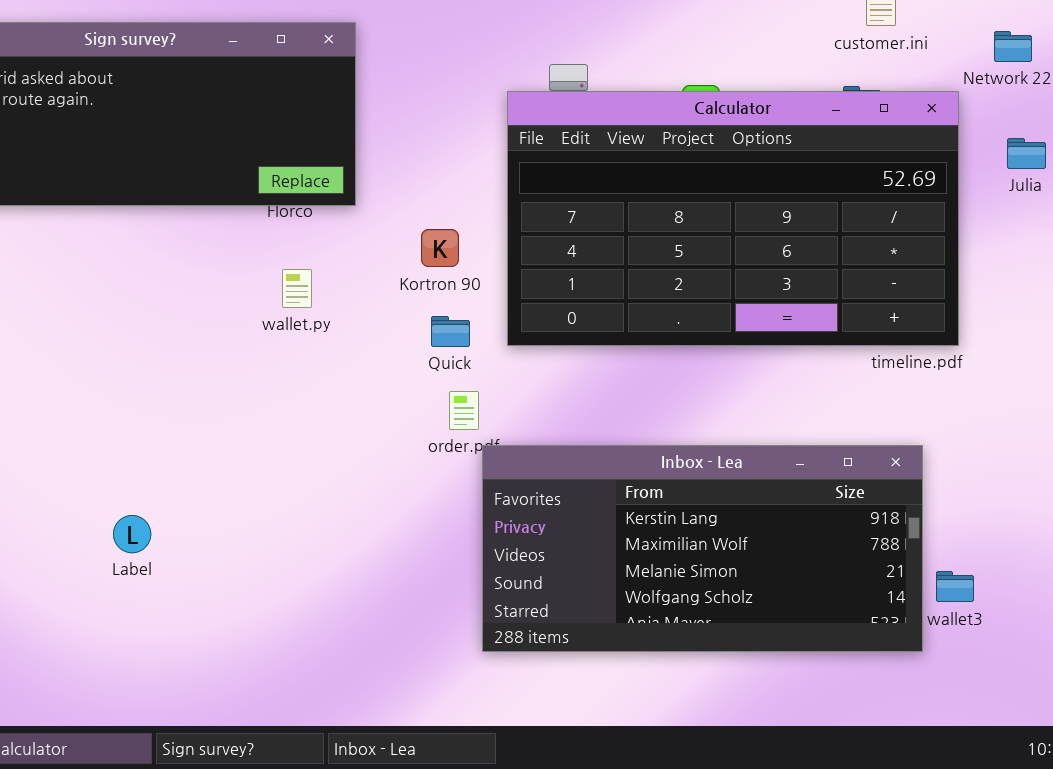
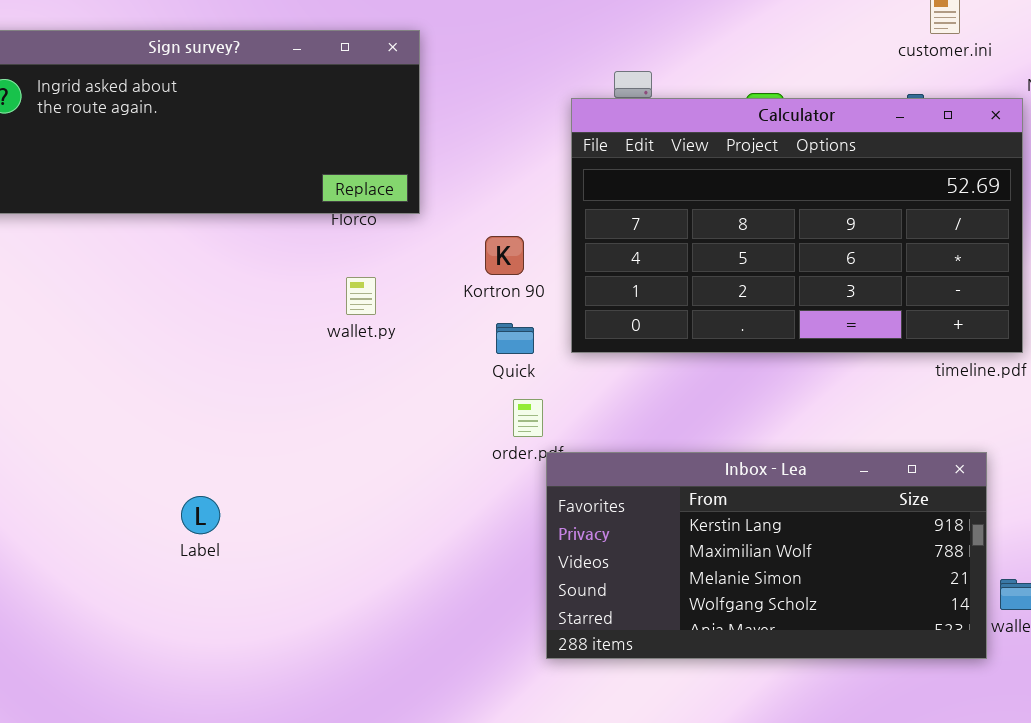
Label: [113,515,151,553] -> [181,496,220,534], moved

